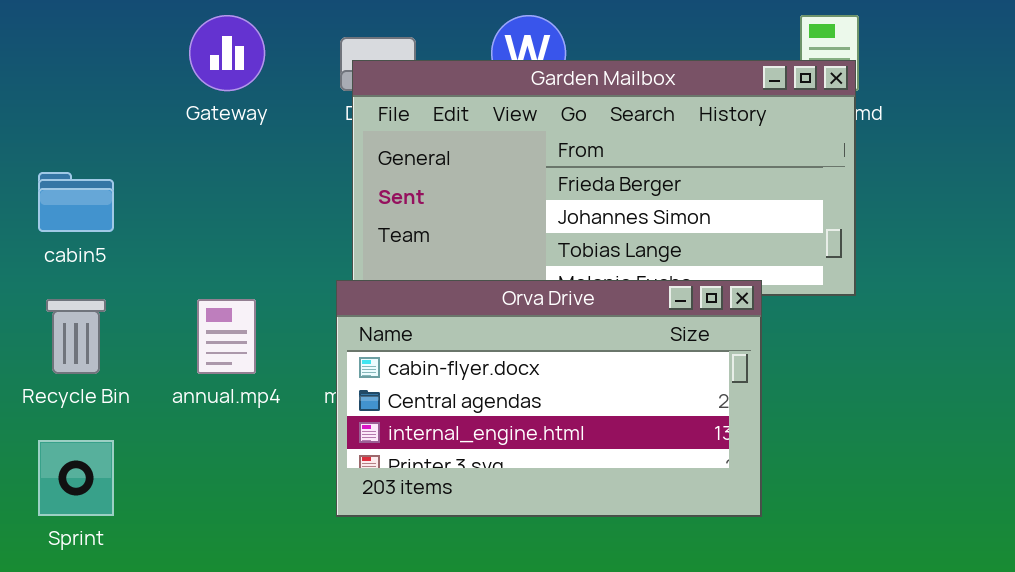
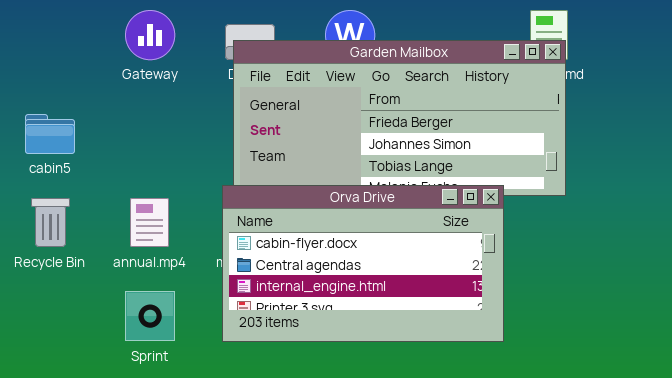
Sprint: [38,440,114,516] -> [125,291,175,341], moved

